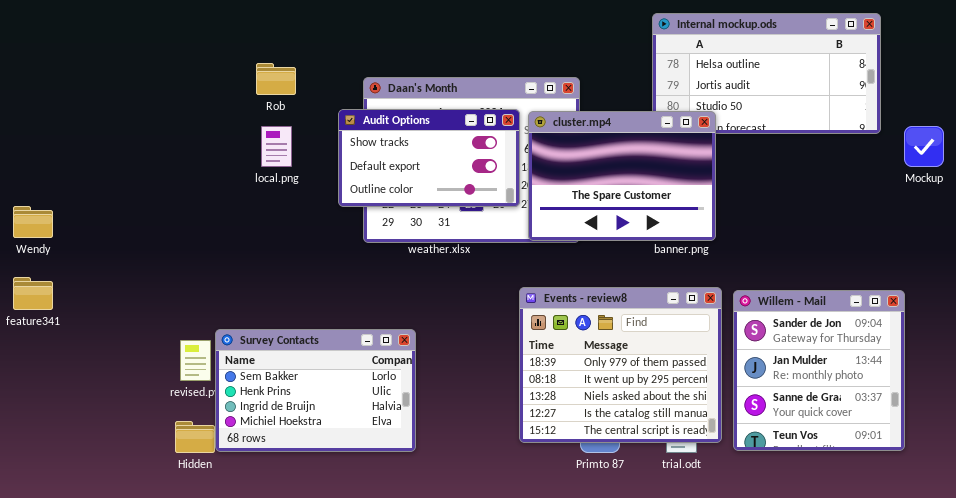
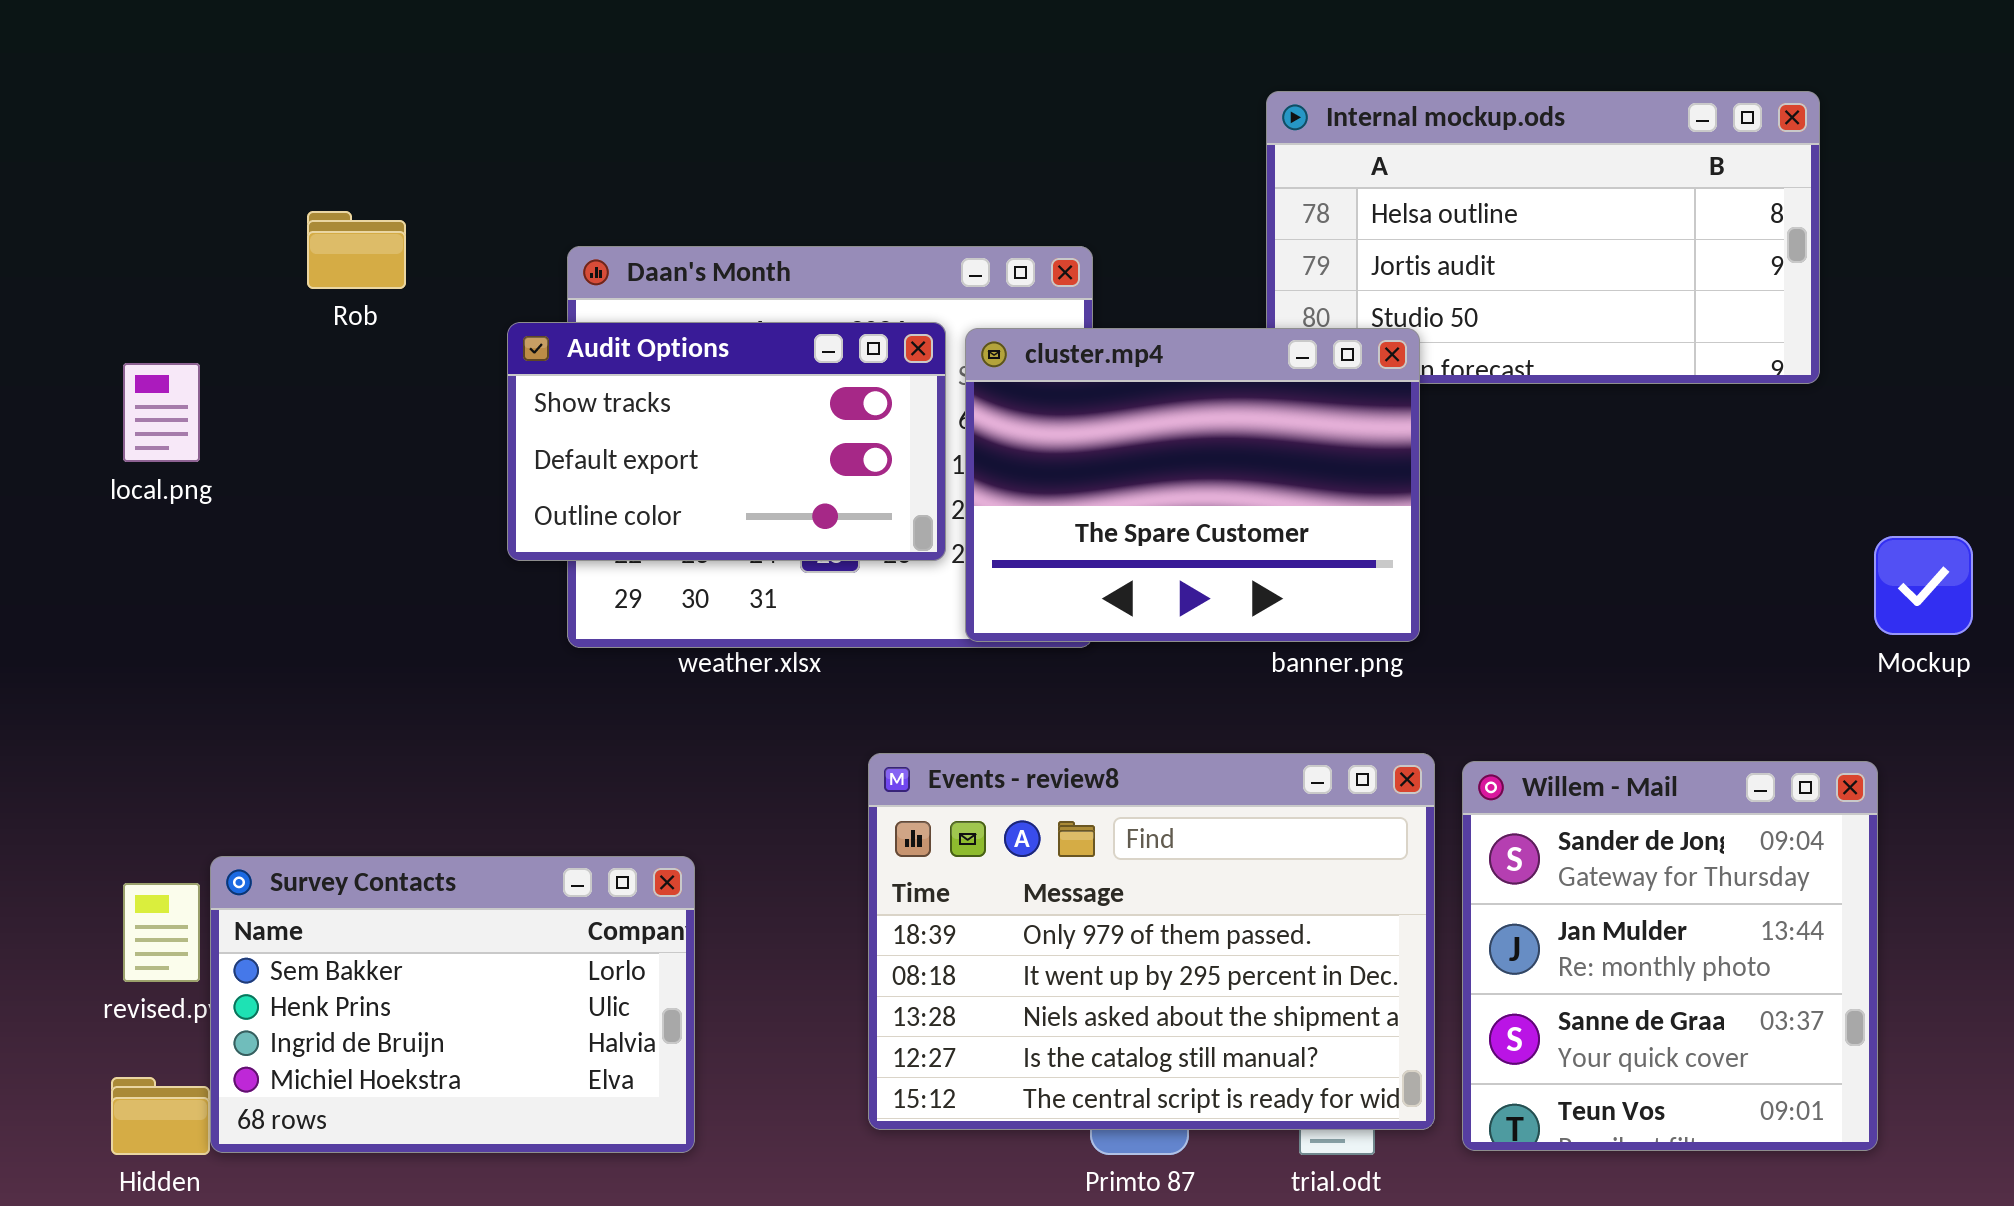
local.png: [261,126,292,167] -> [123,363,200,462], moved
Mockup: [904,126,944,167] -> [1874,536,1973,635], moved
Events - review8: [519,287,722,443] -> [868,753,1435,1130], resized

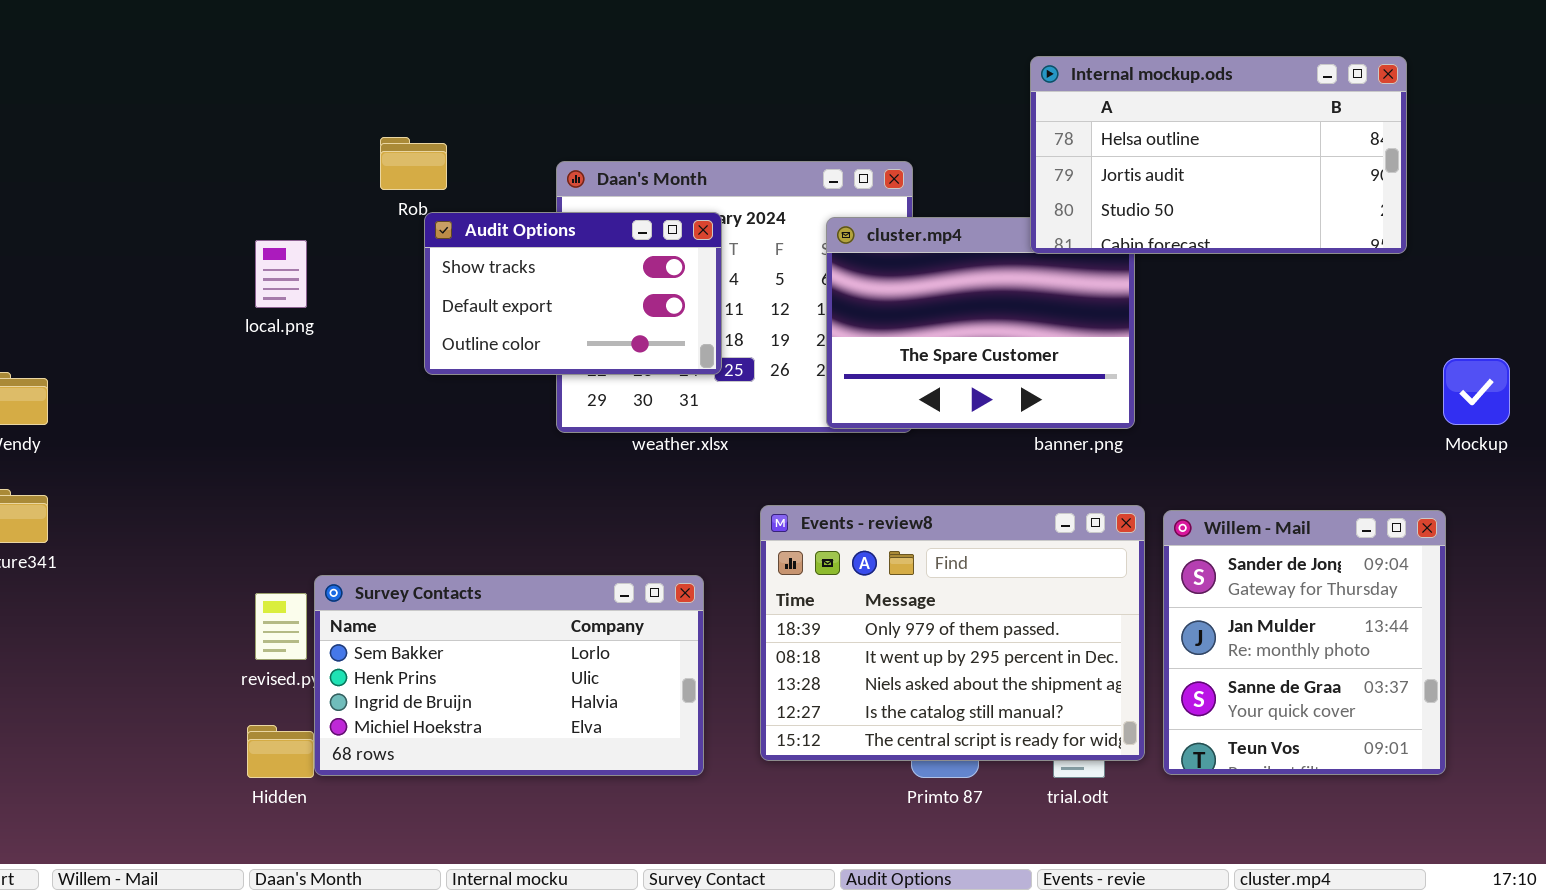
Internal mockup.ods: [1266,91,1820,384] -> [1030,56,1407,254], raised
Audit Options: [507,322,946,561] -> [424,212,722,375], moved
Survey Contacts: [210,856,695,1153] -> [314,575,704,776], resized

